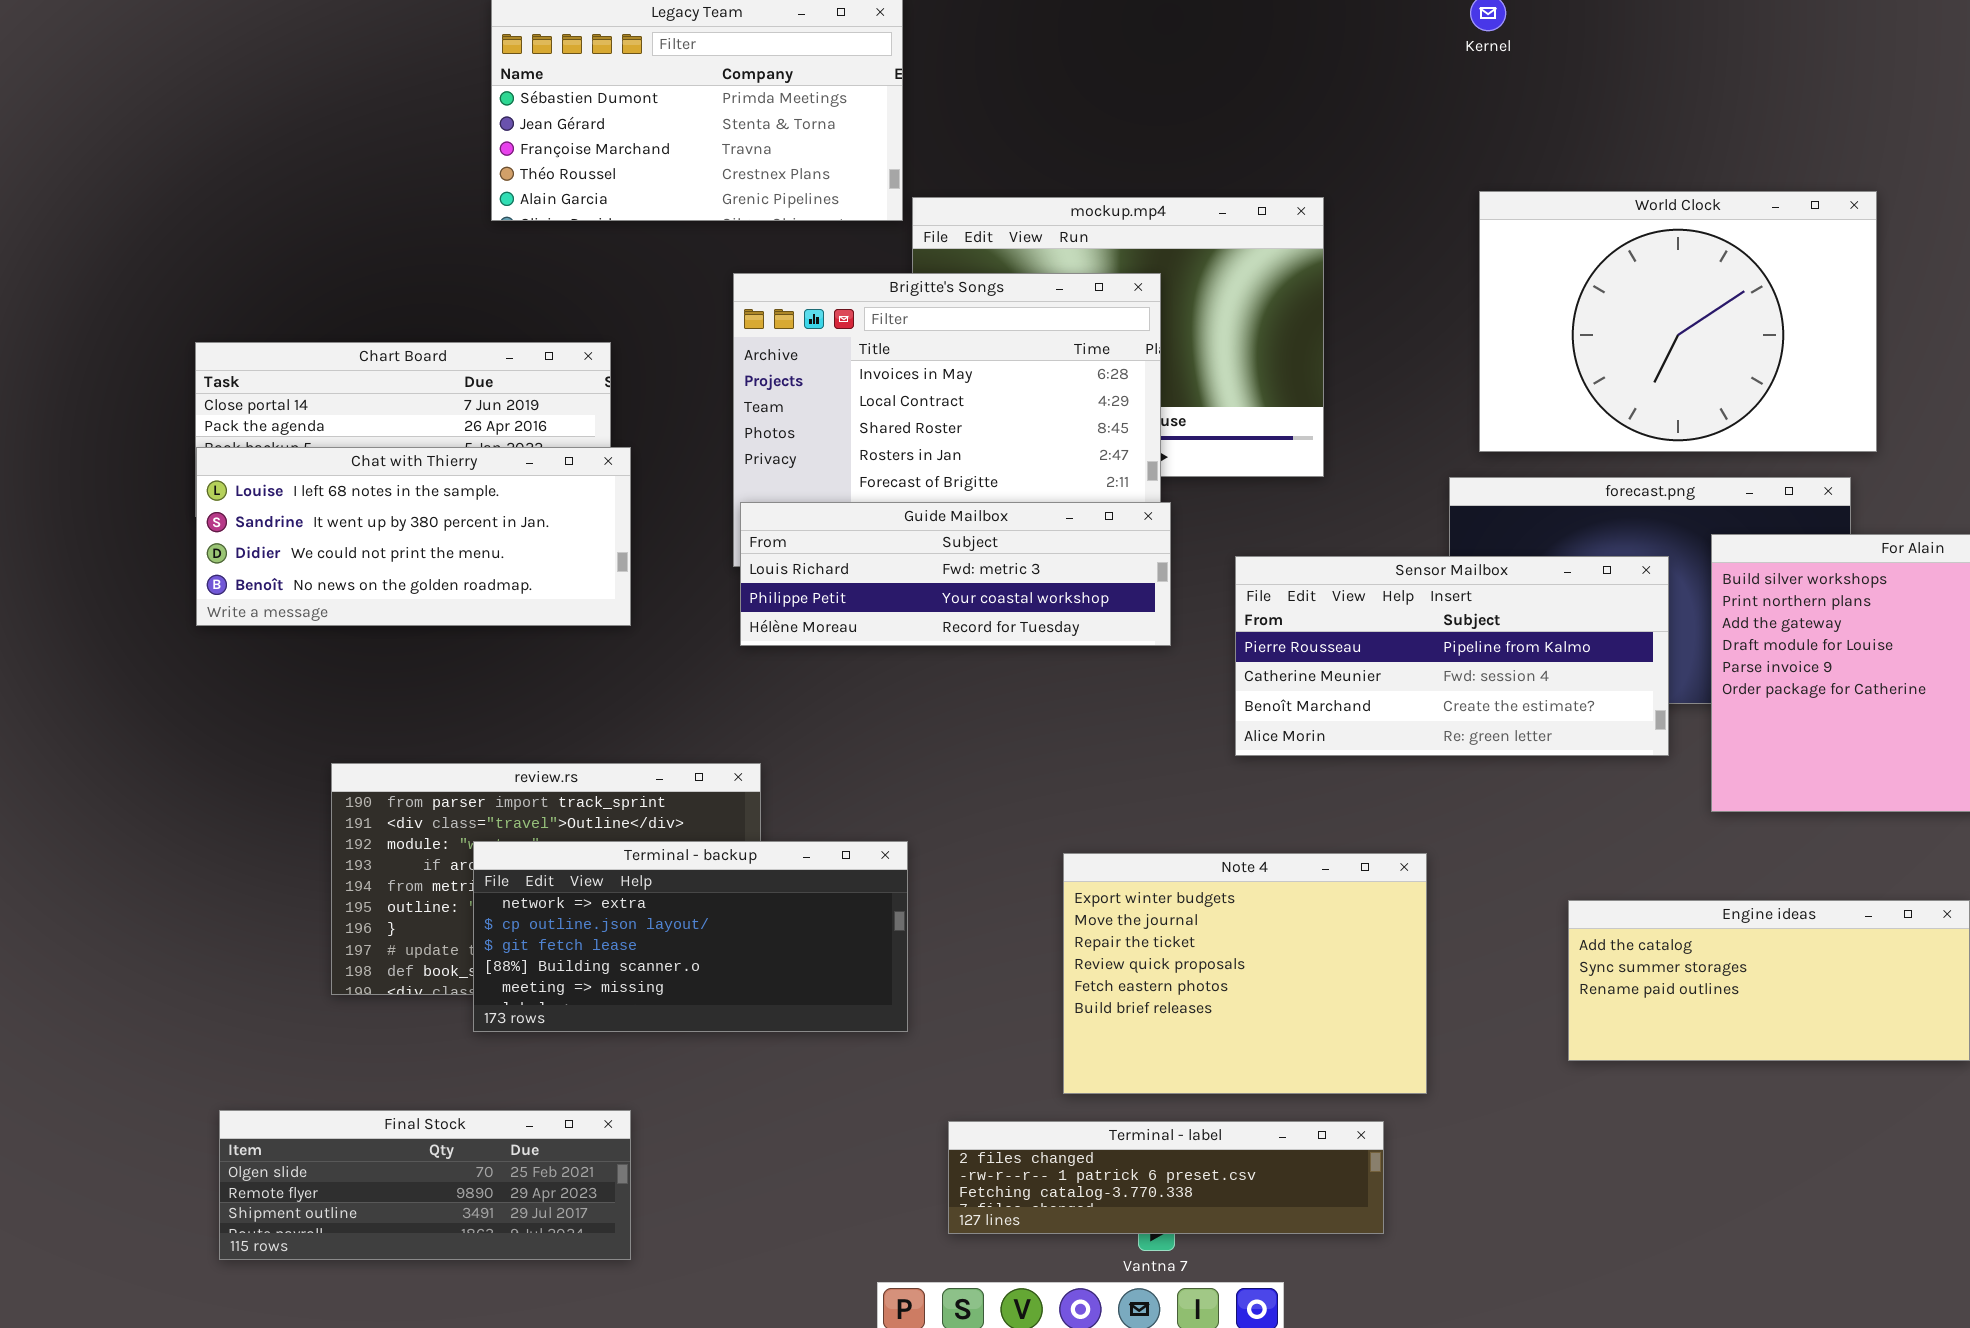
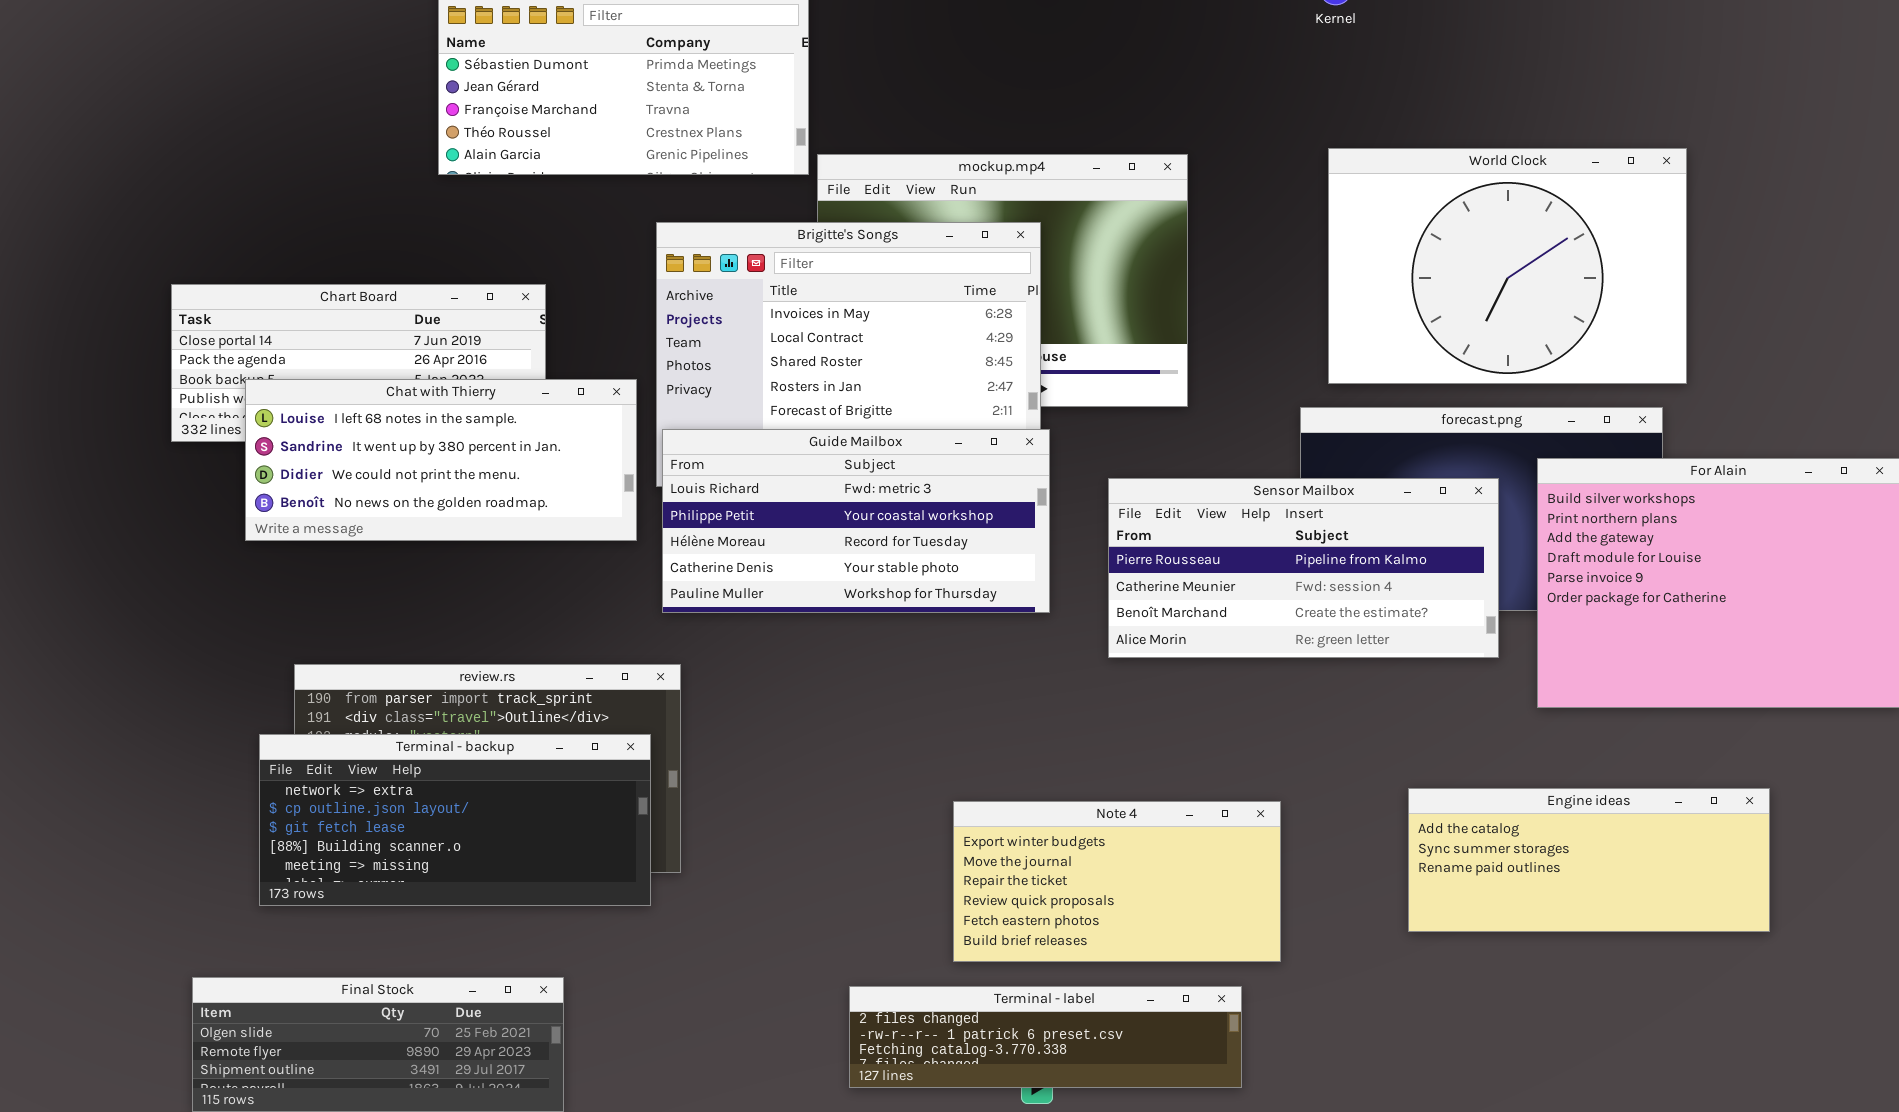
Chat with Thierry: [196,447,631,626] -> [245,379,637,541], moved
Guide Mailbox: [740,502,1171,646] -> [662,429,1050,613], resized
Terminal - backup: [473,841,908,1032] -> [259,734,651,906], moved
Note 4: [1063,853,1427,1094] -> [953,801,1281,962], resized

